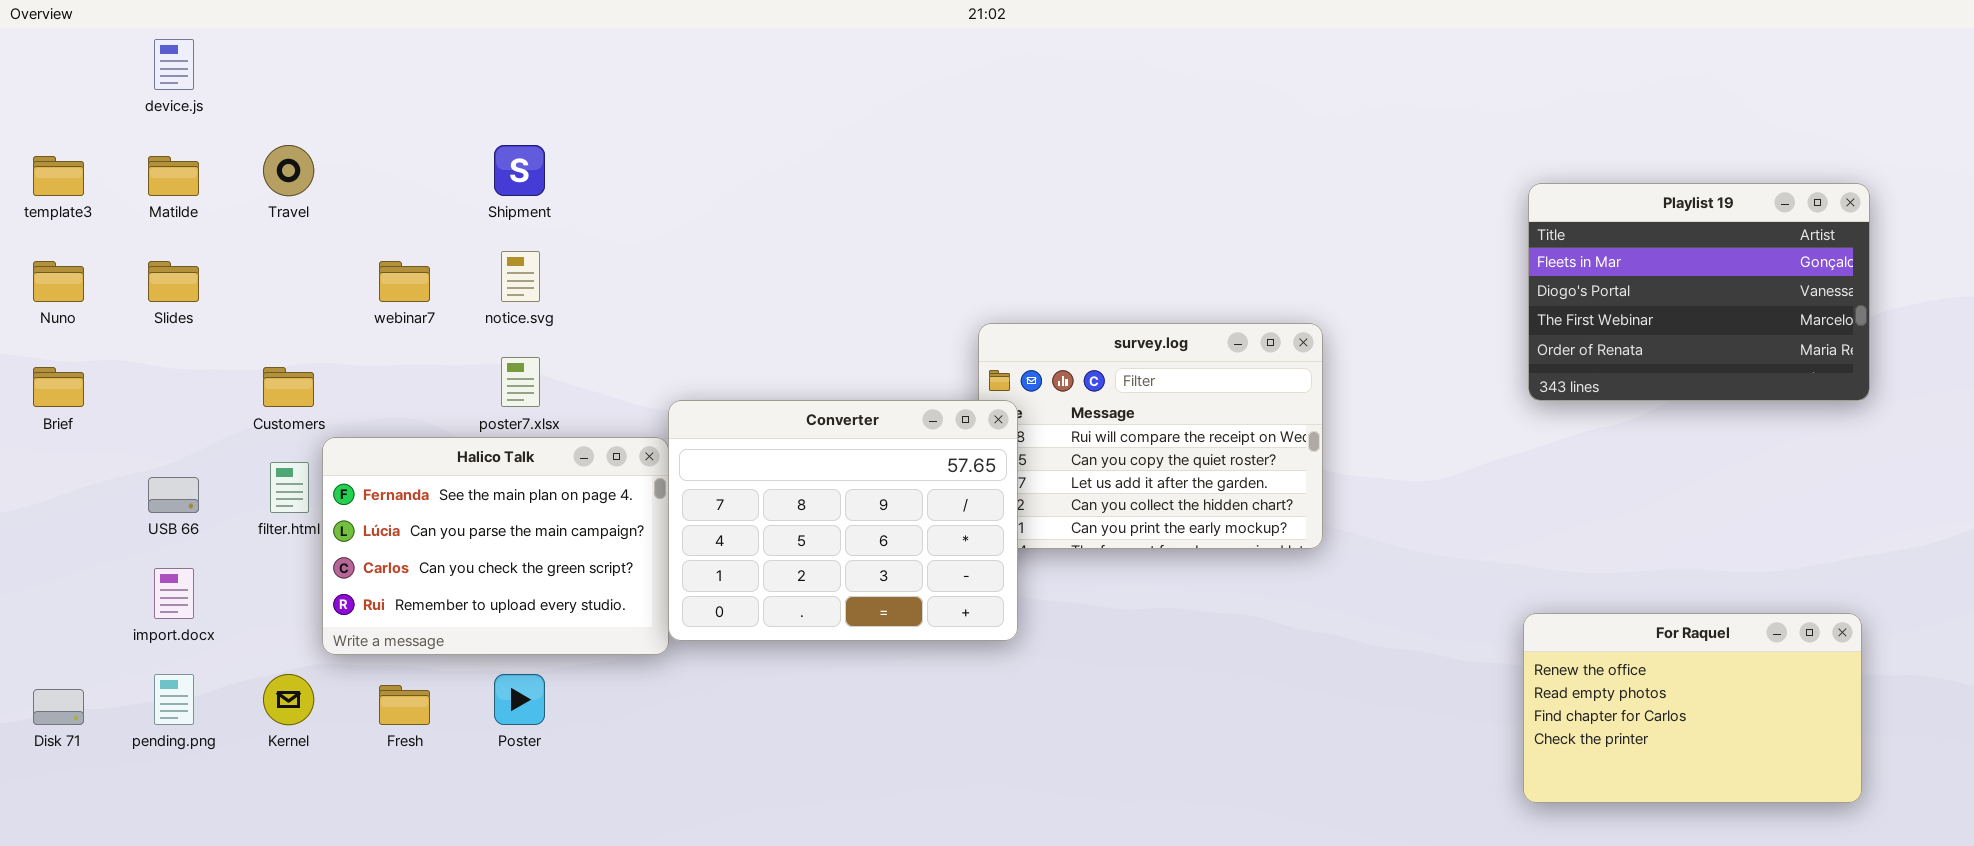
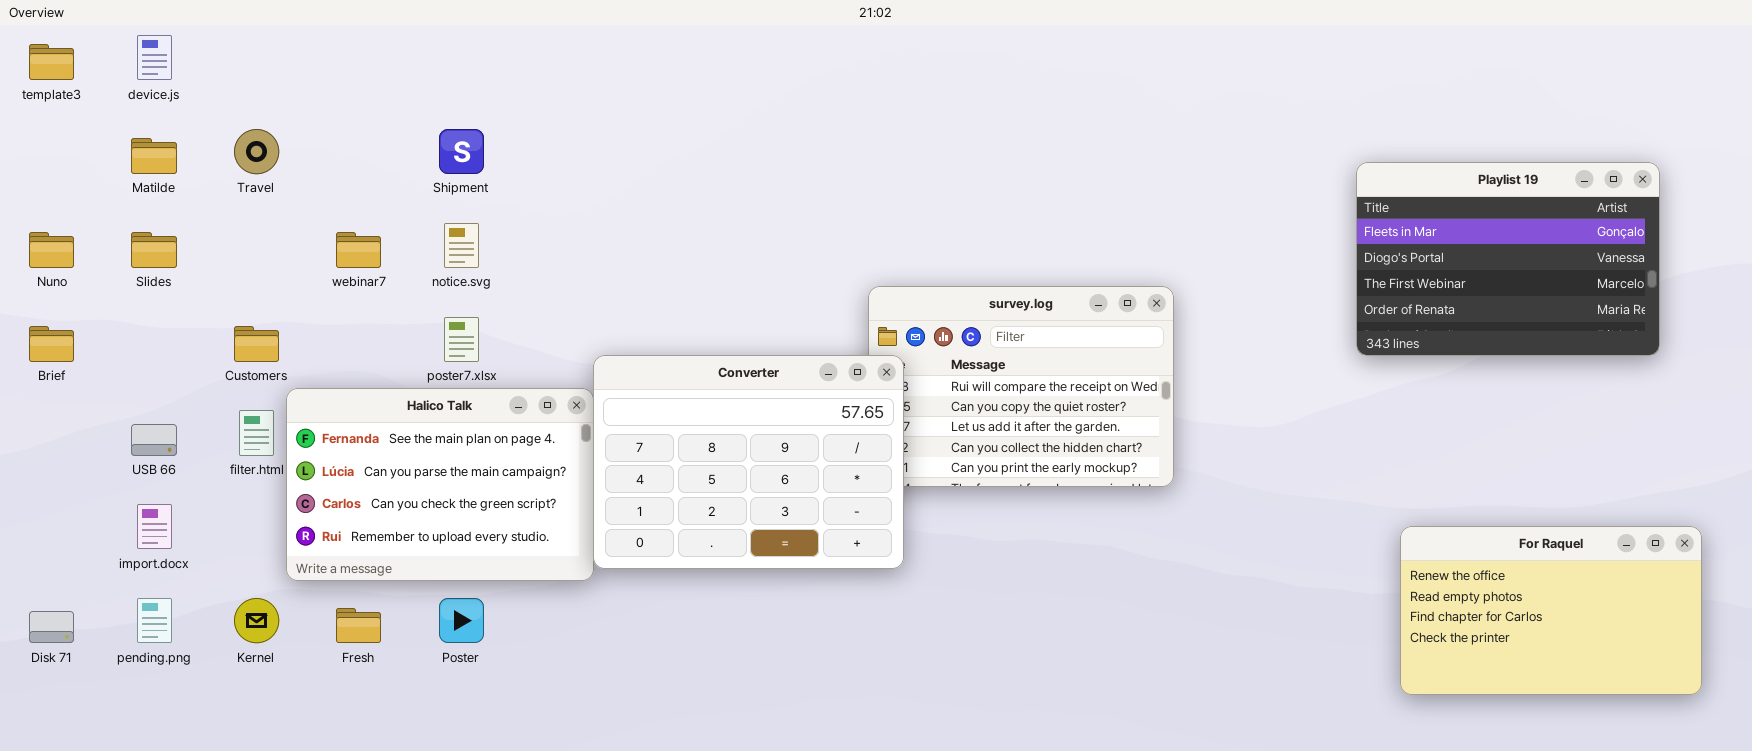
template3: [33,156,84,196] -> [29,44,74,80], moved
For Raquel: [1523,613,1862,803] -> [1400,526,1702,695], moved

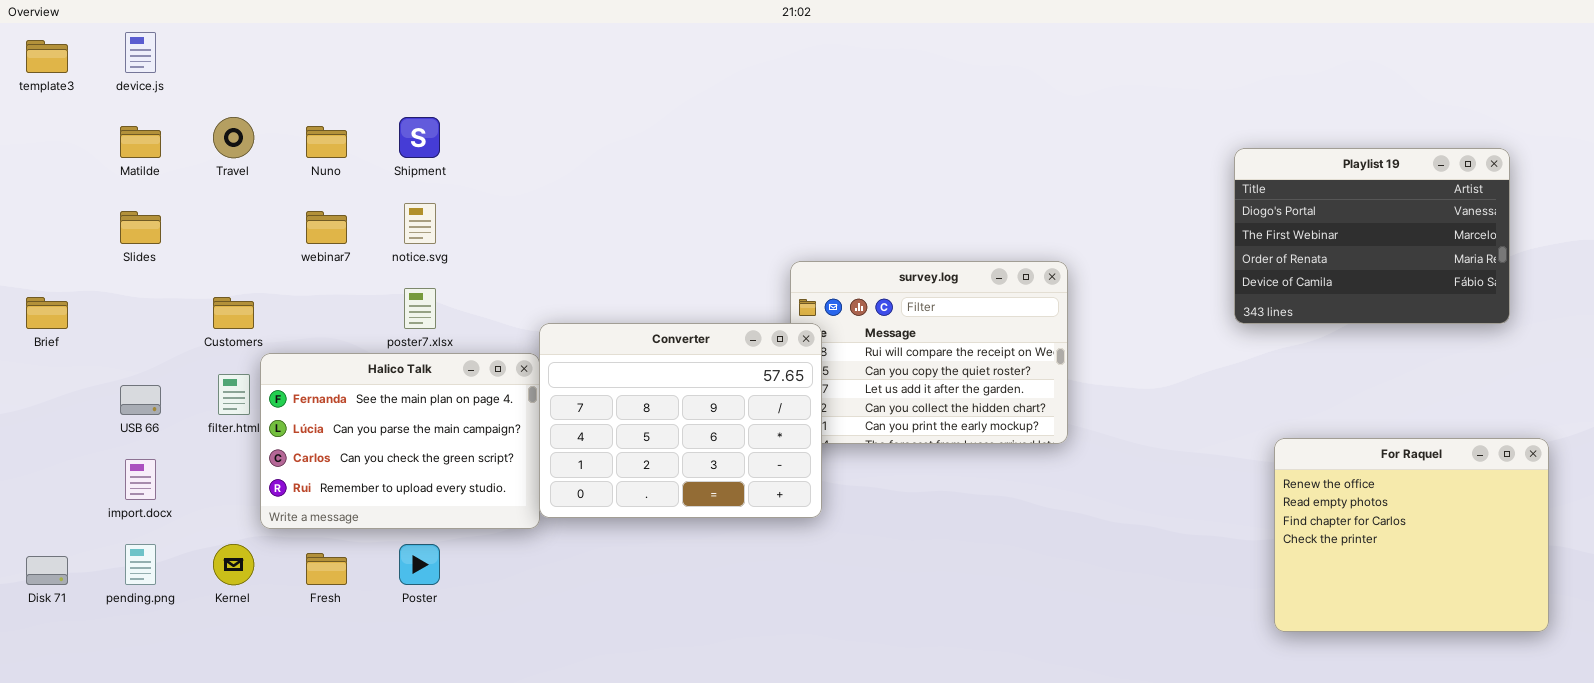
Playlist 19: [1356,162,1660,356] -> [1234,148,1510,324], scrolled down 1 row
Nuno: [29,232,74,268] -> [306,126,347,158], moved
For Raquel: [1400,526,1702,695] -> [1274,438,1549,632], resized

